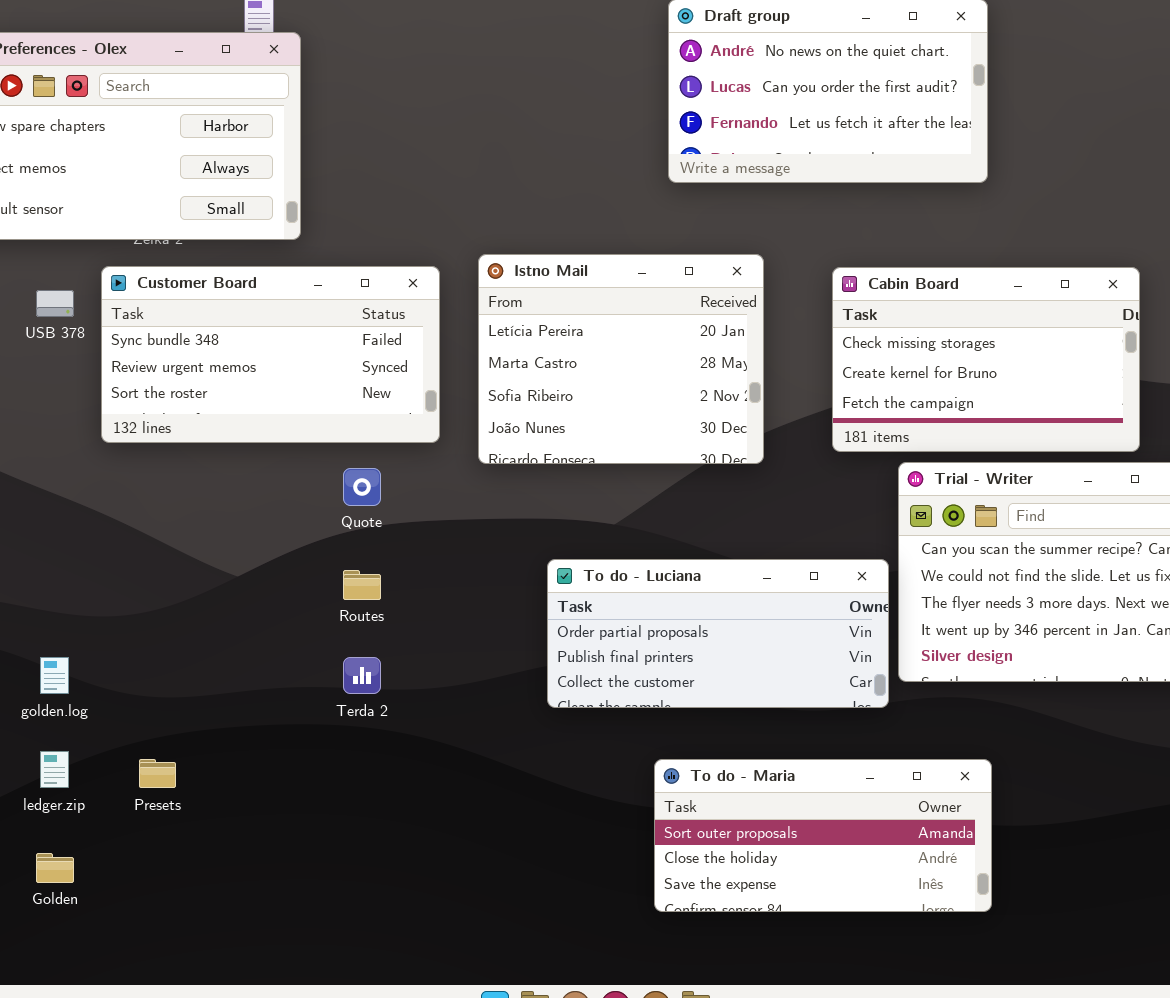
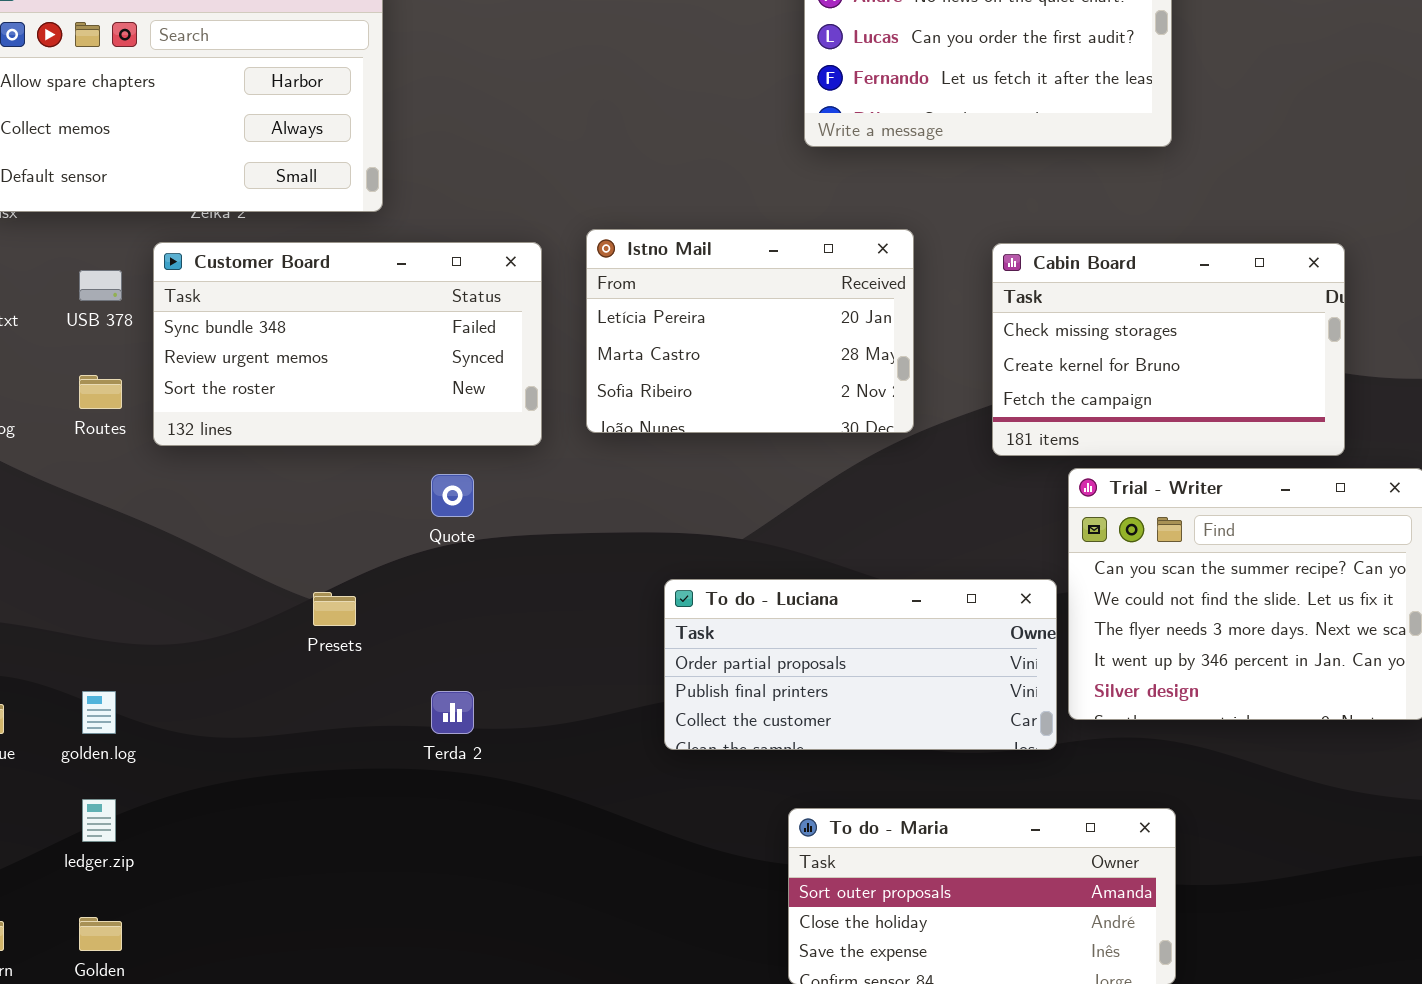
Istno Mail: [478,254,764,464] -> [586,229,914,433], resized
Routes: [343,570,381,600] -> [79,375,122,409], moved
Presets: [139,759,176,788] -> [313,592,356,626], moved

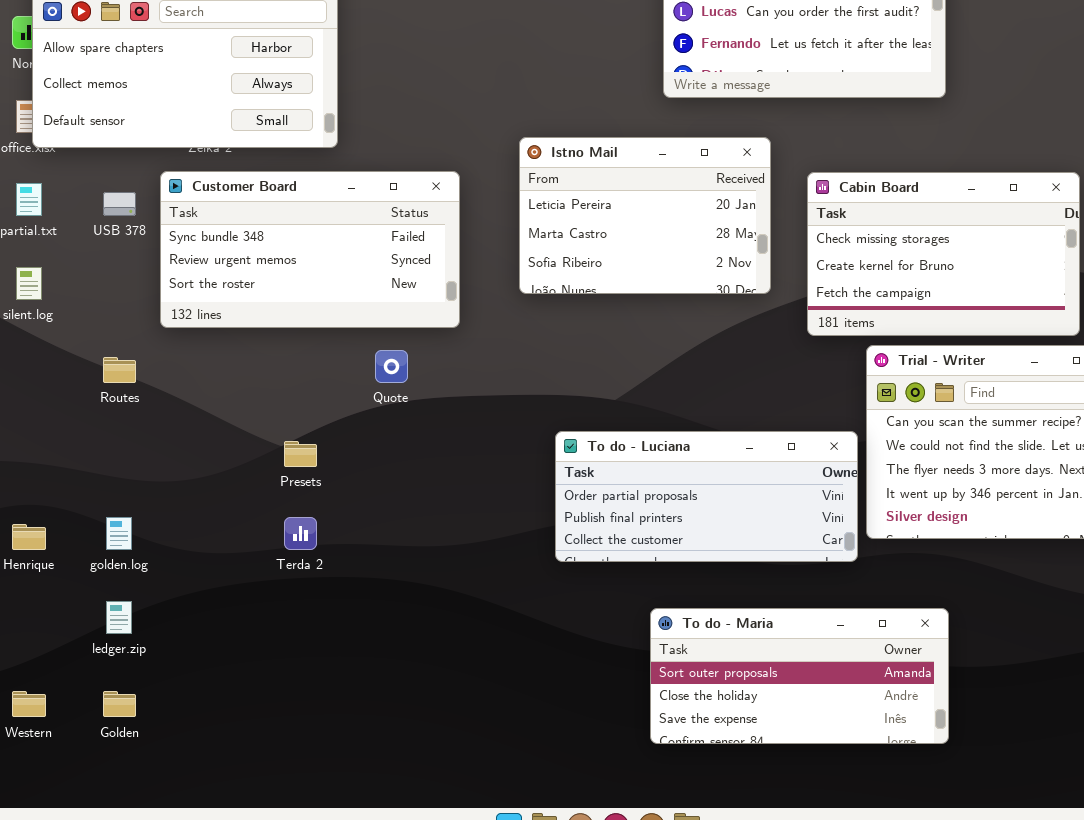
Istno Mail: [586,229,914,433] -> [519,137,771,294], moved
Routes: [79,375,122,409] -> [103,357,136,383], moved
Terda 2: [431,691,474,734] -> [284,517,317,550], moved

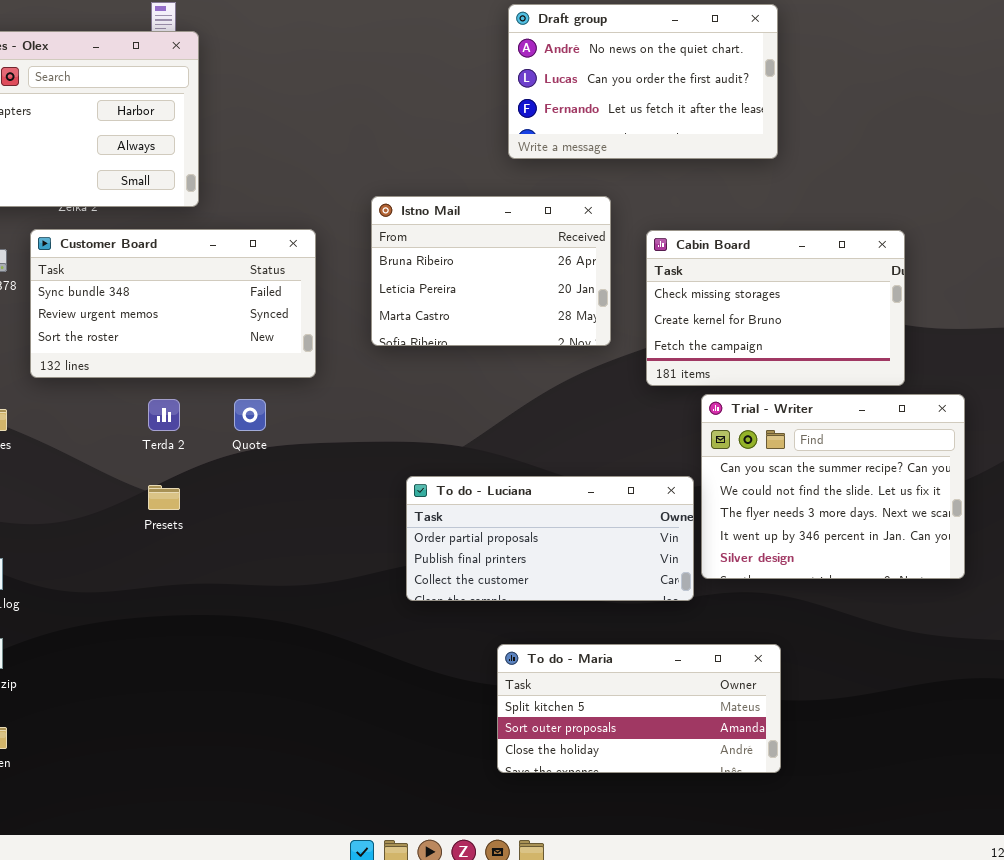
Istno Mail: [519,137,771,294] -> [371,196,611,346], scrolled up 1 row
Terda 2: [284,517,317,550] -> [148,399,180,431], moved
To do - Maria: [650,608,949,744] -> [497,644,781,773], scrolled up 1 row

